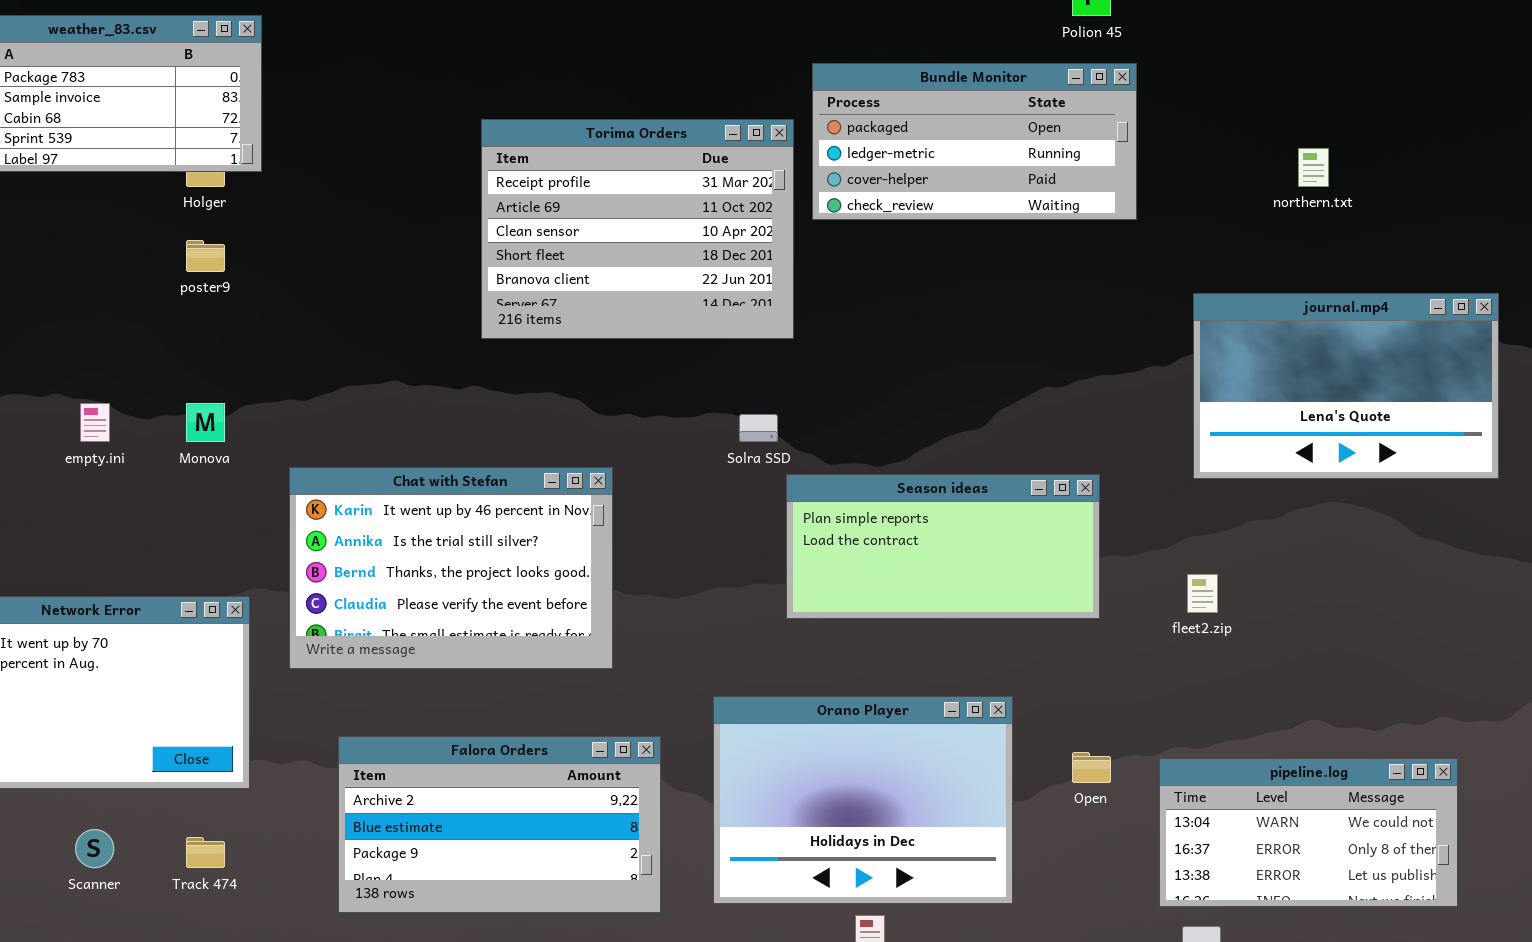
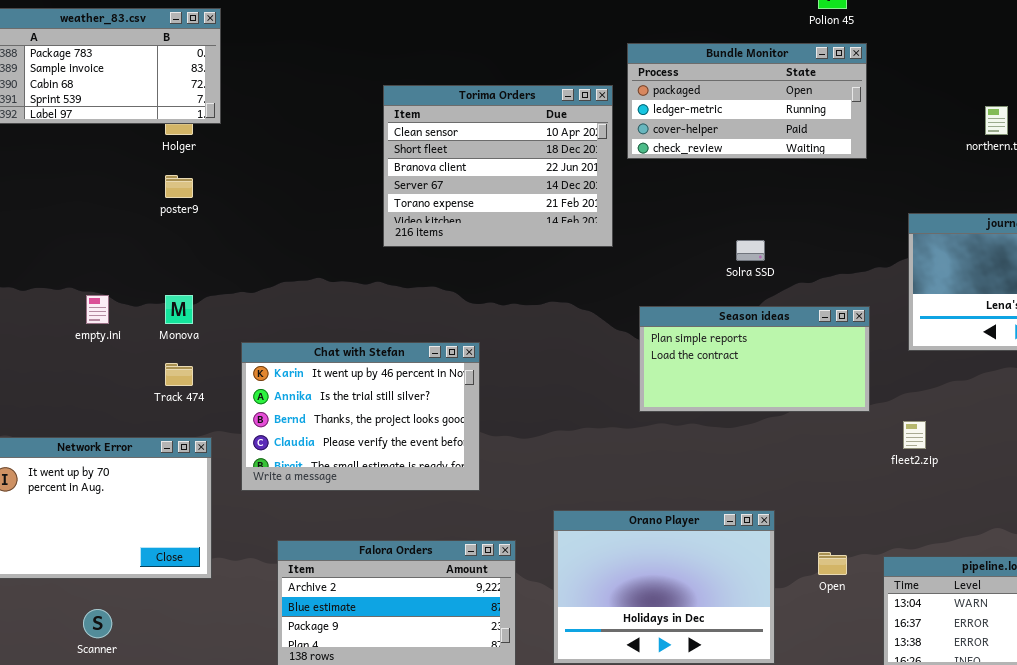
Torima Orders: [481,119,794,339] -> [383,85,613,247], scrolled down 2 rows
Solra SSD: [739,414,778,442] -> [736,240,765,261], moved
Season ideas: [786,474,1100,619] -> [639,306,870,412], moved
Track 474: [186,837,225,868] -> [165,363,193,386], moved

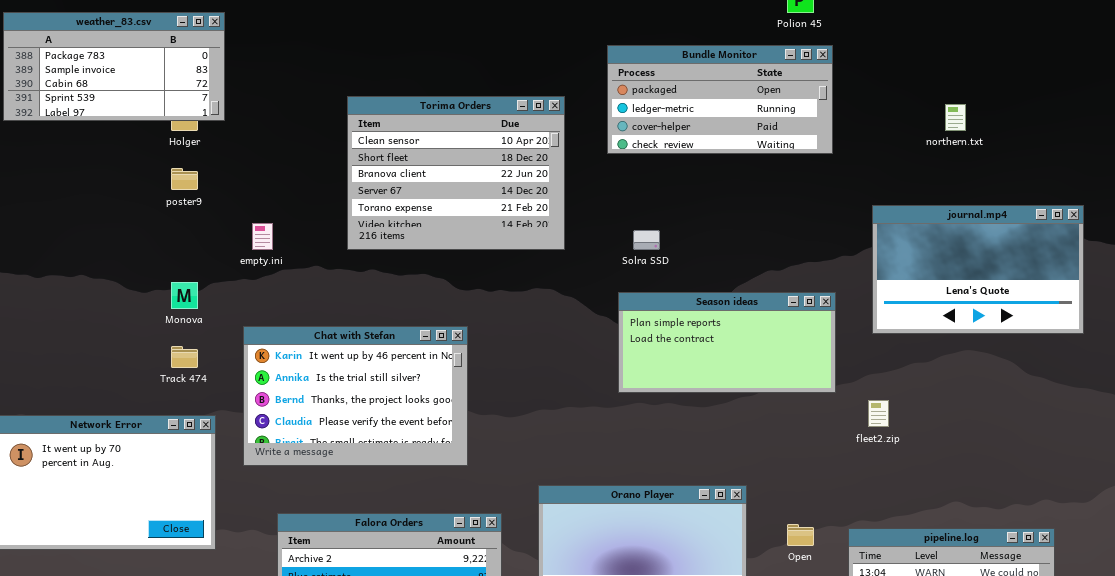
Torima Orders: [383,85,613,247] -> [347,96,565,250], moved
Solra SSD: [736,240,765,261] -> [633,230,660,250], moved
empty.ini: [86,295,109,324] -> [252,223,273,250], moved

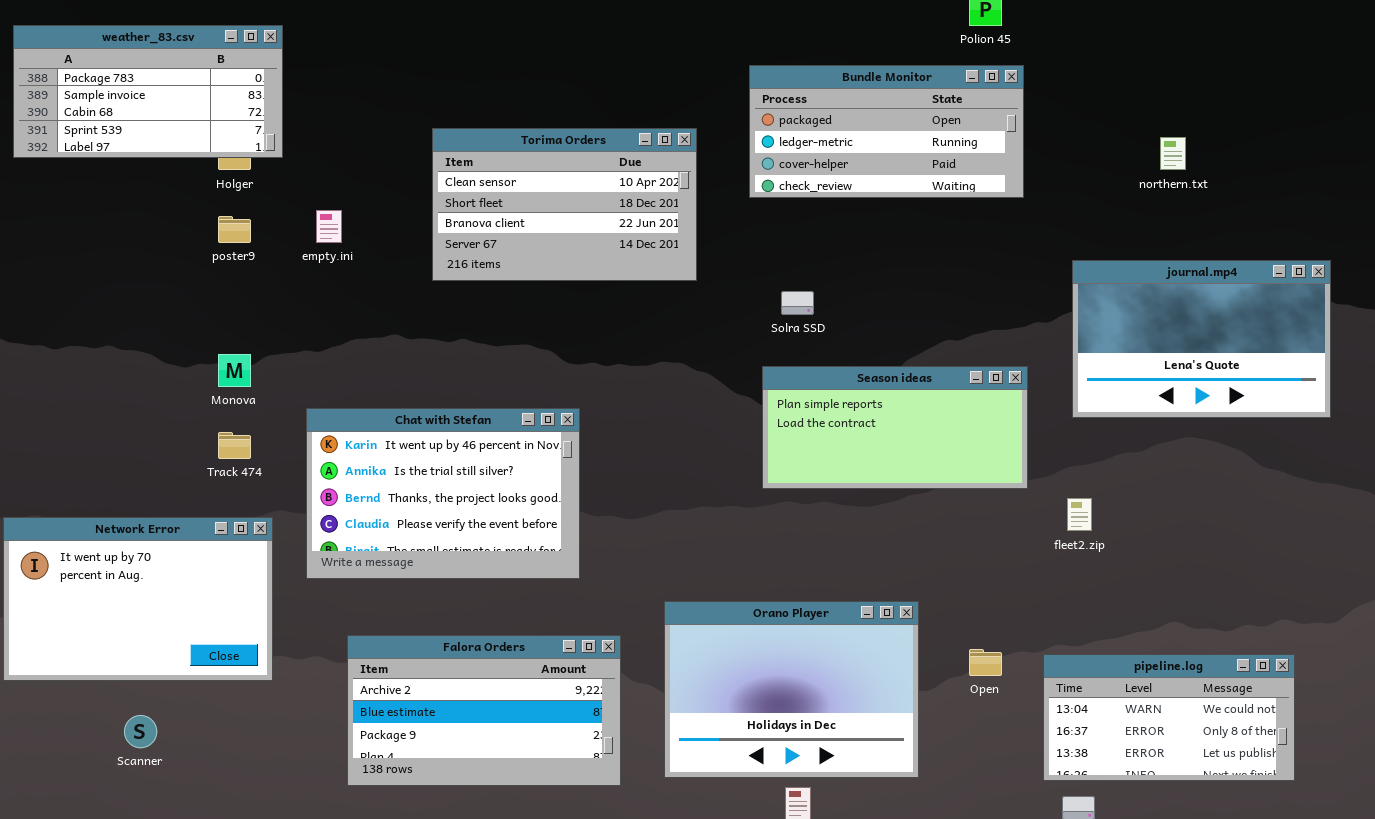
Torima Orders: [347,96,565,250] -> [432,128,697,281], resized
empty.ini: [252,223,273,250] -> [316,210,342,243], moved

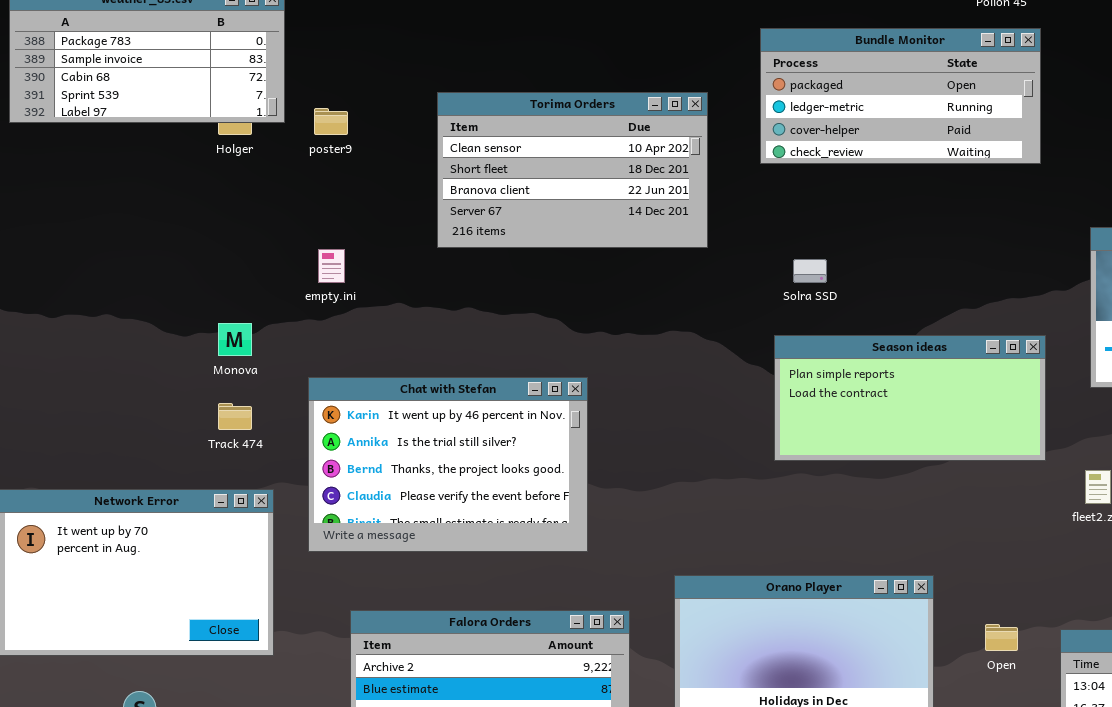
empty.ini: [316,210,342,243] -> [318,249,345,283], moved
poster9: [218,216,251,243] -> [314,108,348,135], moved

